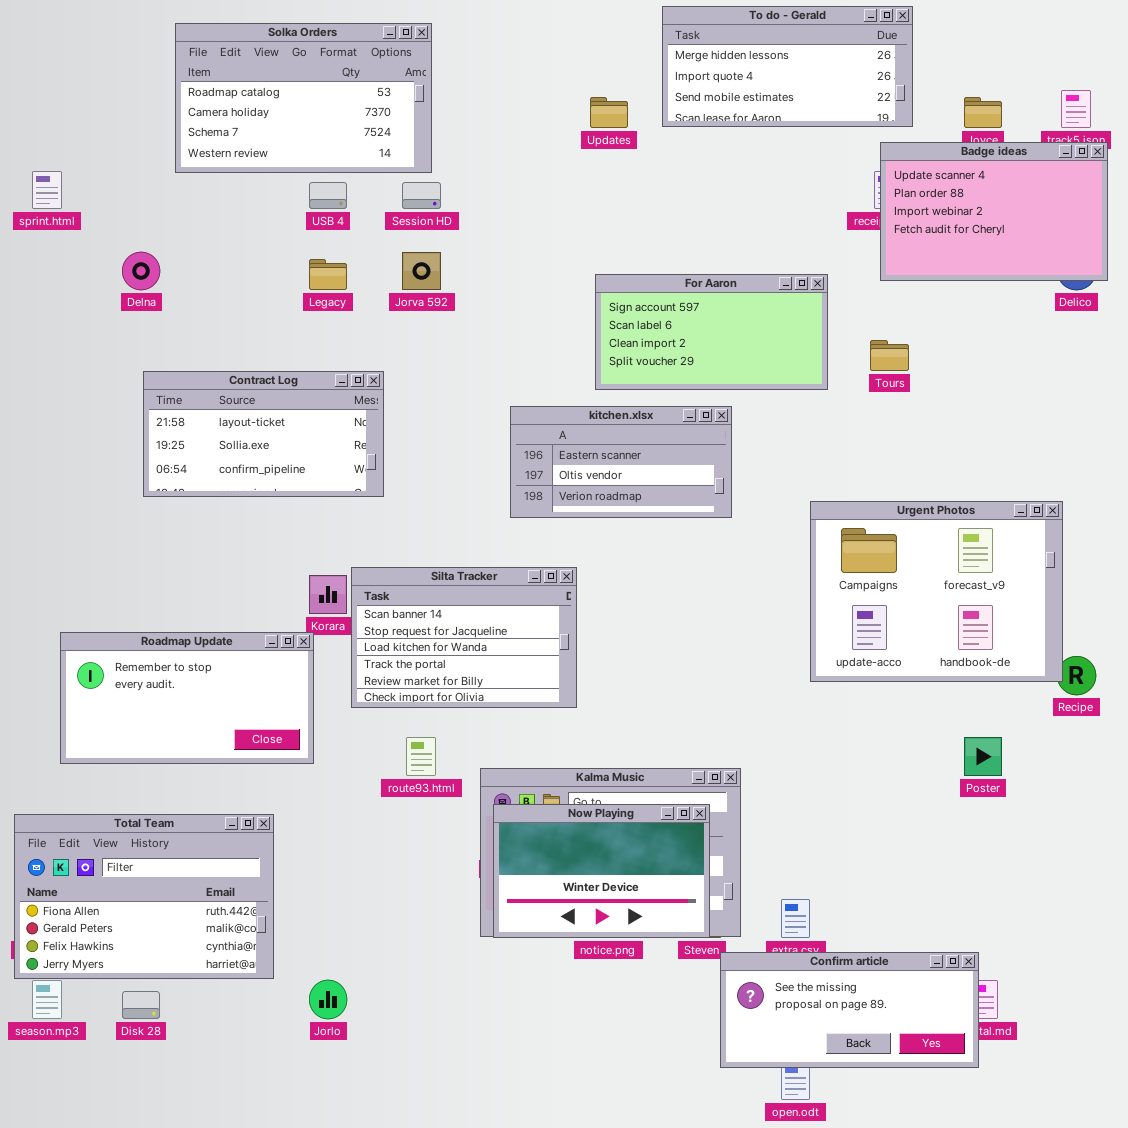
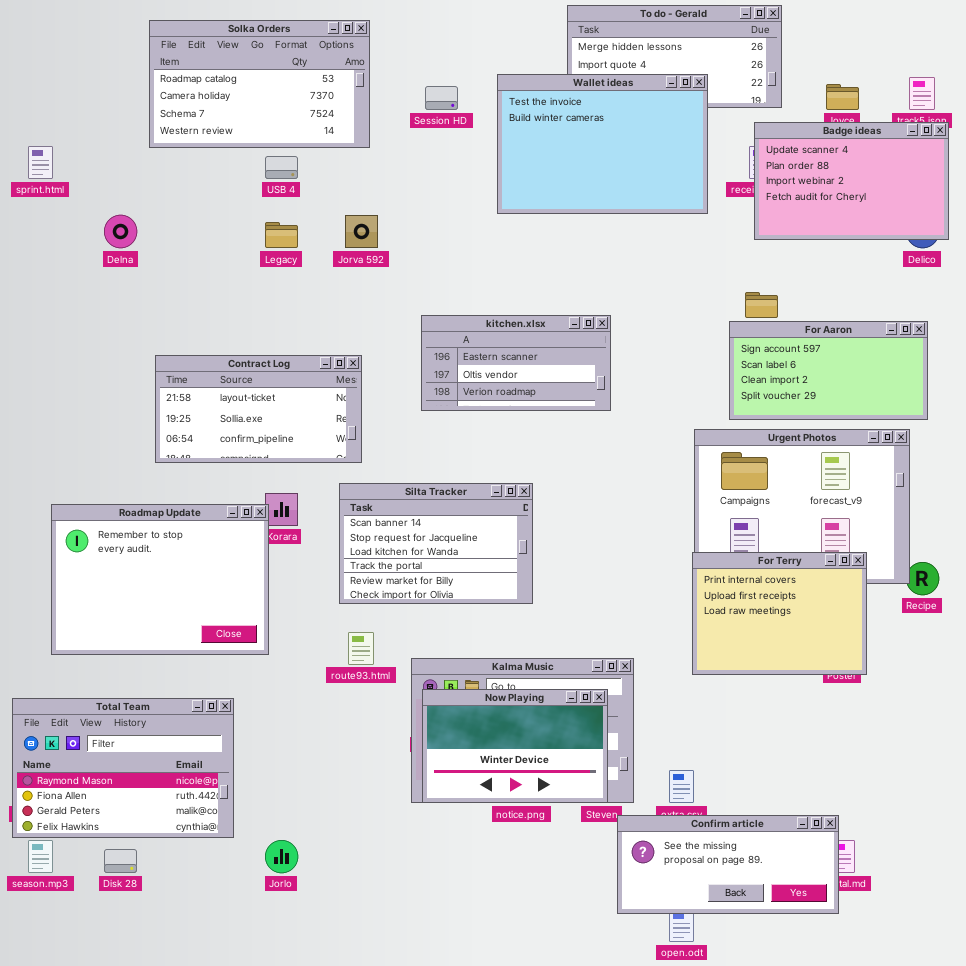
Wallet ideas: none -> [497,74,708,214], opened
Session HD: [402,182,441,209] -> [425,86,458,110], moved
For Aaron: [595,274,828,390] -> [729,321,928,420], moved
Contract Log: [143,371,384,497] -> [155,355,362,463], moved
kitchen.xlsx: [510,406,732,518] -> [421,315,611,411], moved
Silta Tracker: [351,567,577,708] -> [339,483,533,604], moved
Roadmap Update: [60,632,314,764] -> [51,504,269,655], resized
For Terry: none -> [692,552,867,675], opened
Total Team: [14,814,274,979] -> [12,698,234,838], scrolled up 1 row

